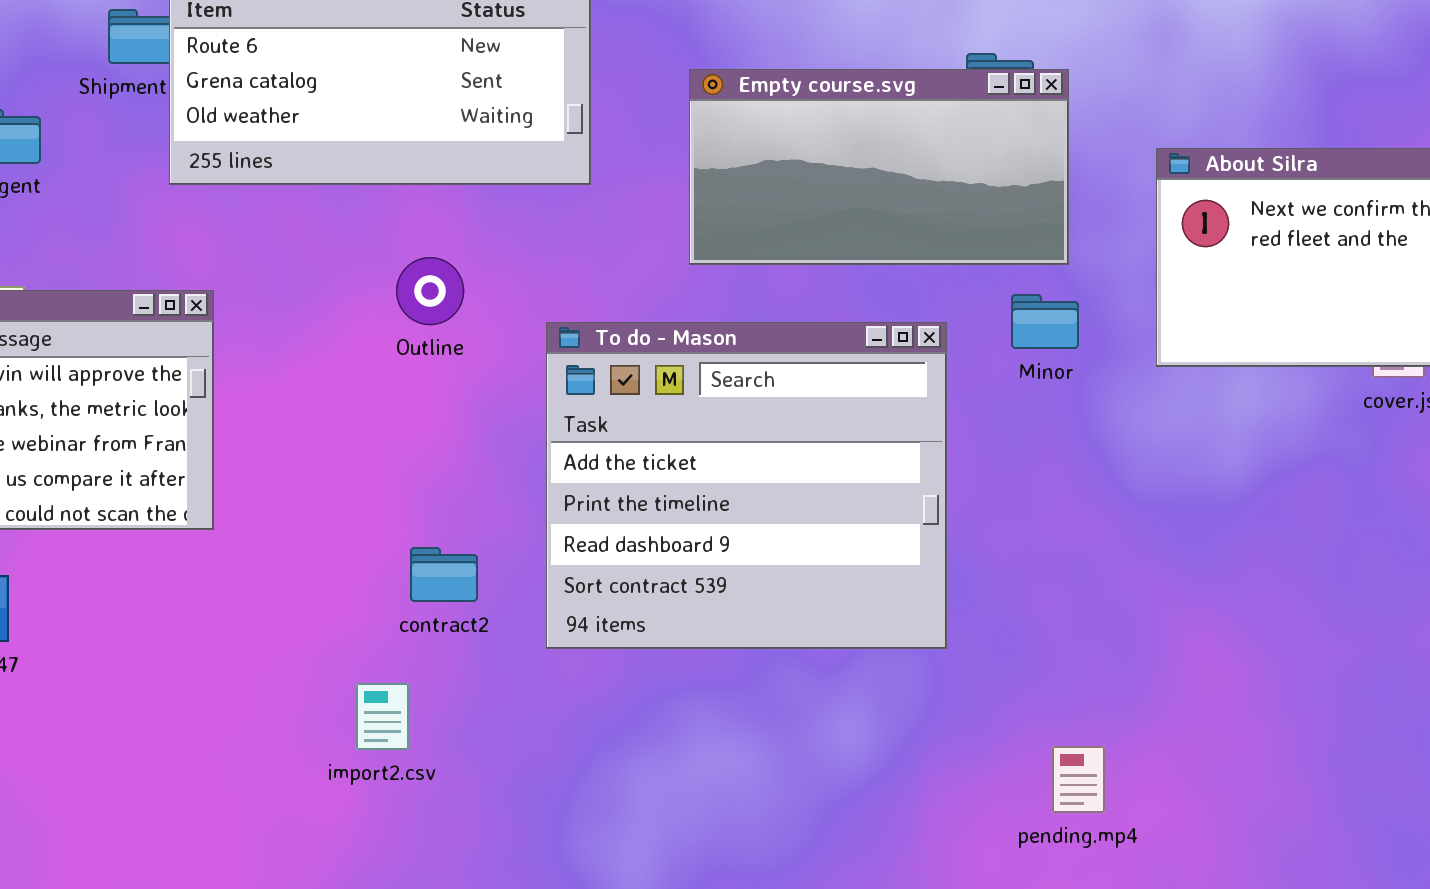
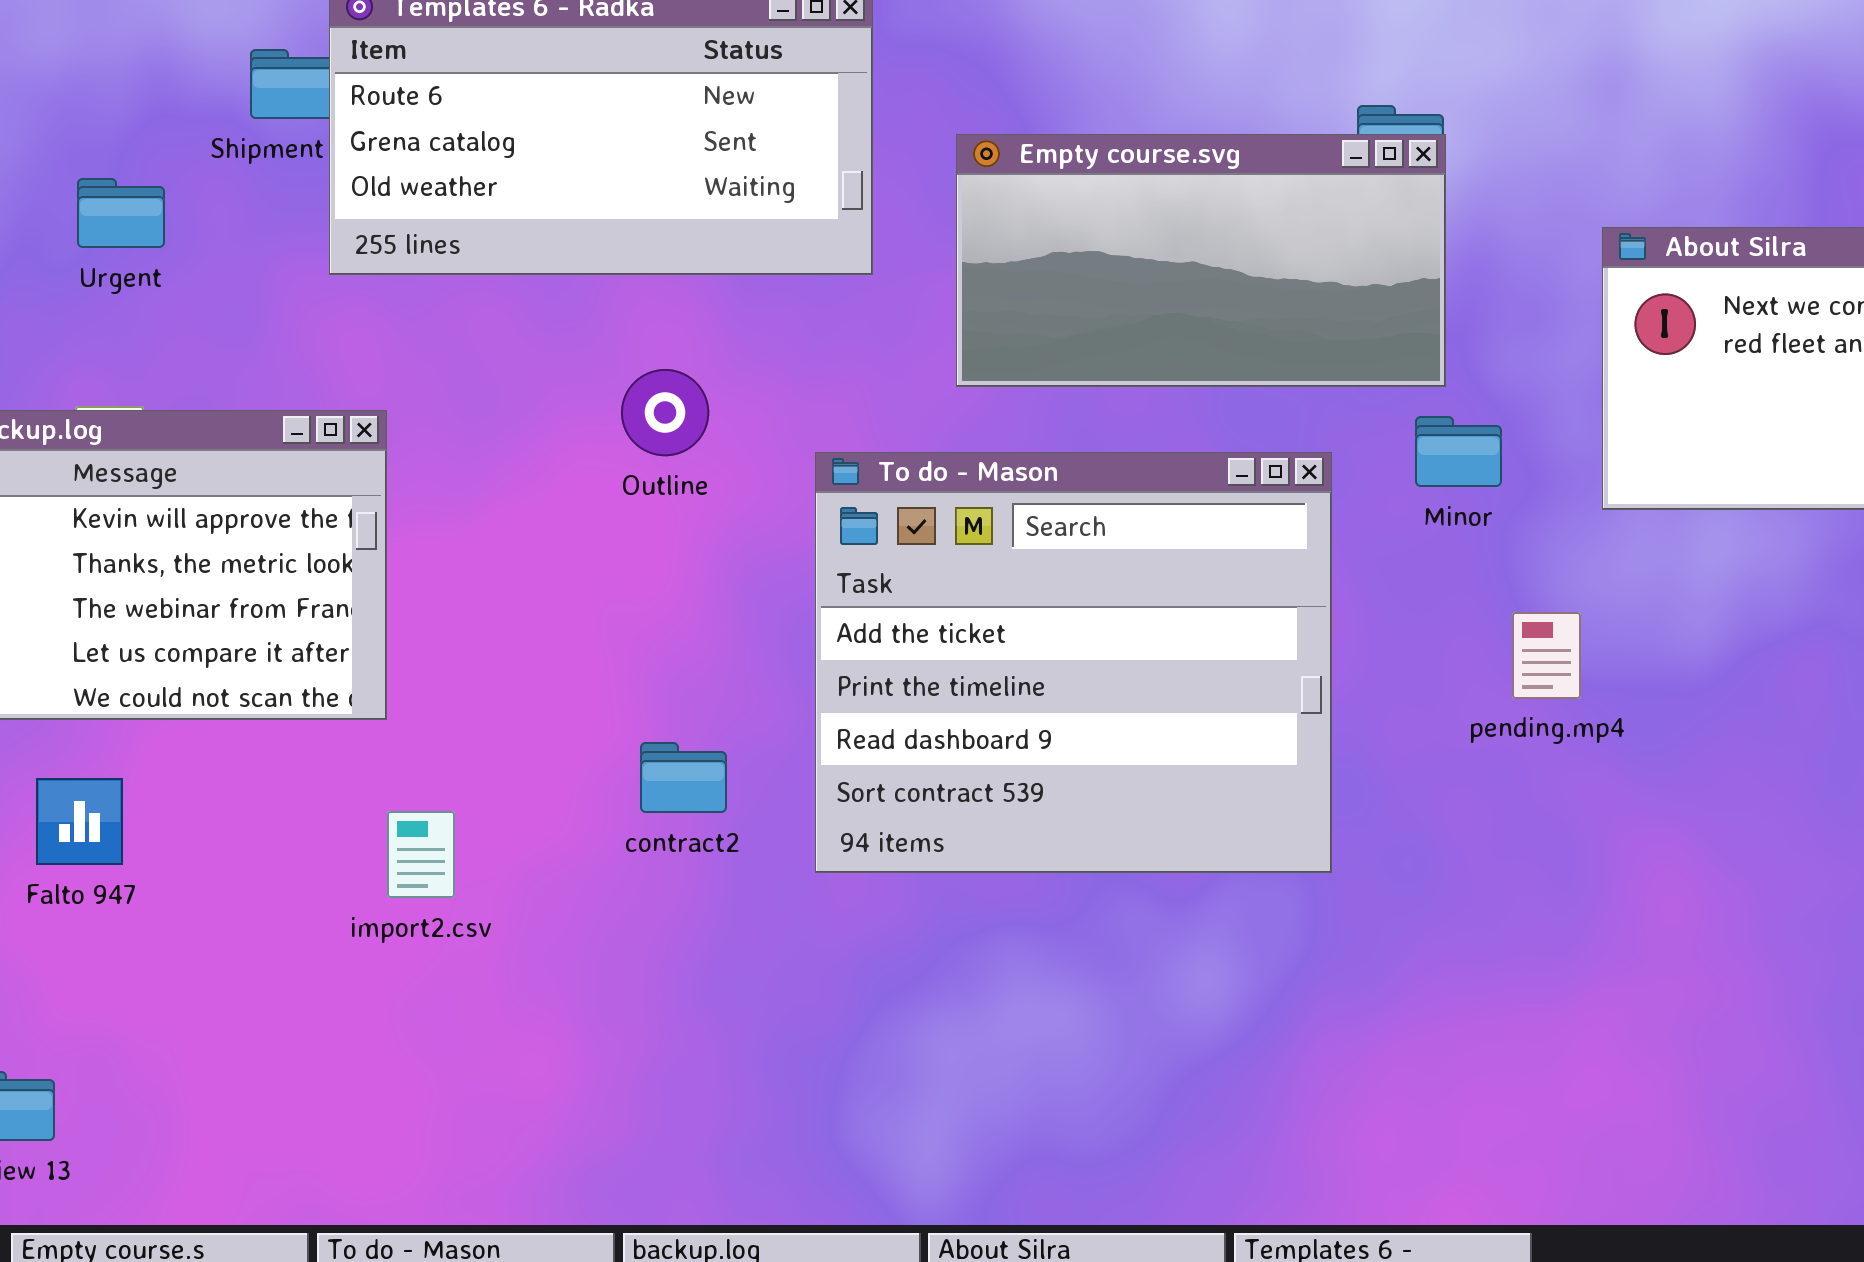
Empty course.svg: [689,69,1069,265] -> [956,134,1446,387], moved
import2.csv: [356,683,409,750] -> [387,811,455,898], moved
pending.mp4: [1052,746,1105,813] -> [1512,612,1581,699], moved

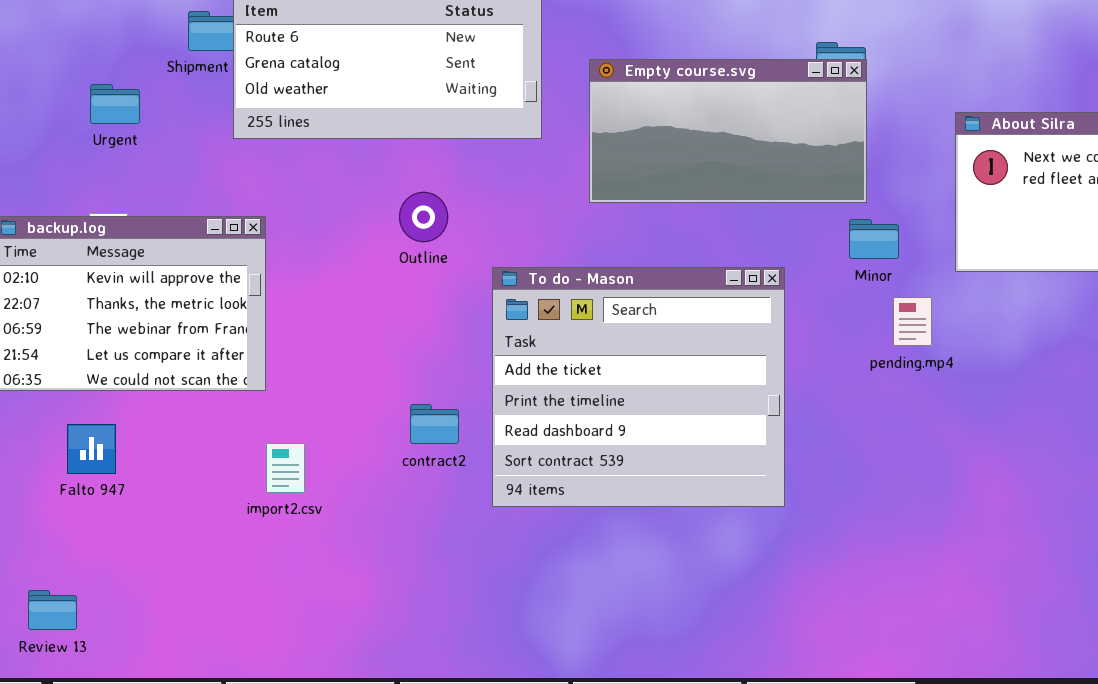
To do - Mason: [815,452,1332,873] -> [492,267,785,507], moved
pending.mp4: [1512,612,1581,699] -> [893,297,932,346], moved

